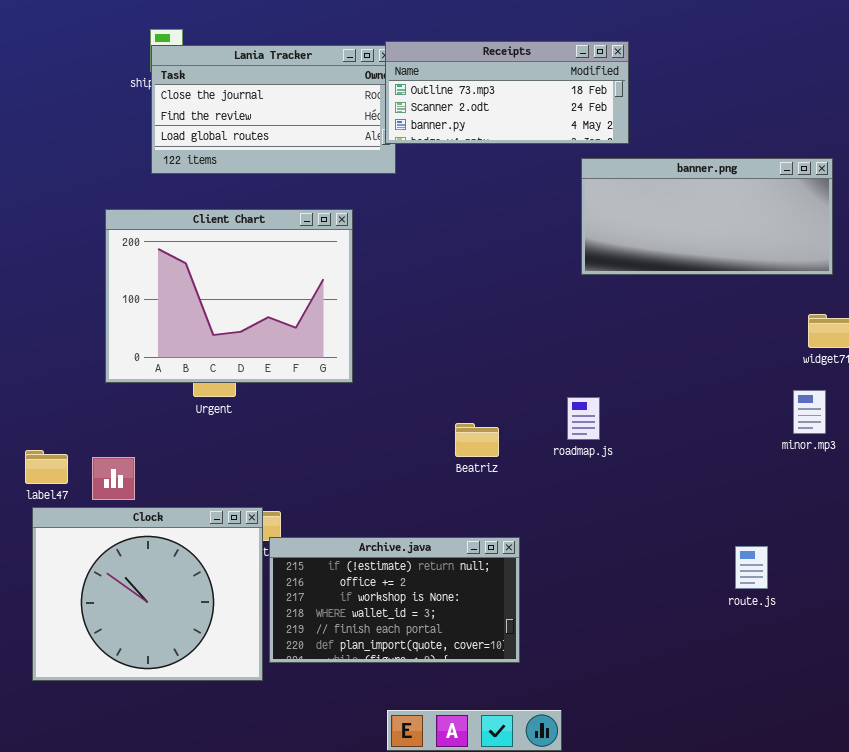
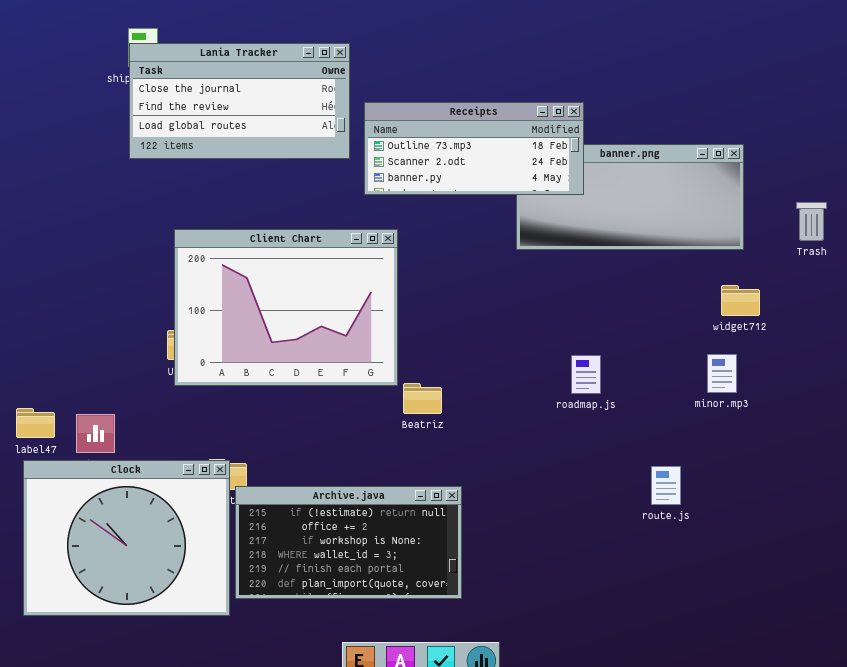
Receipts: [385,41,629,144] -> [364,102,584,195], moved
Client Chart: [105,209,353,383] -> [174,229,398,386], moved
roadmap.js: [567,397,600,440] -> [571,355,601,394], moved
route.js: [735,546,768,589] -> [651,466,681,505], moved

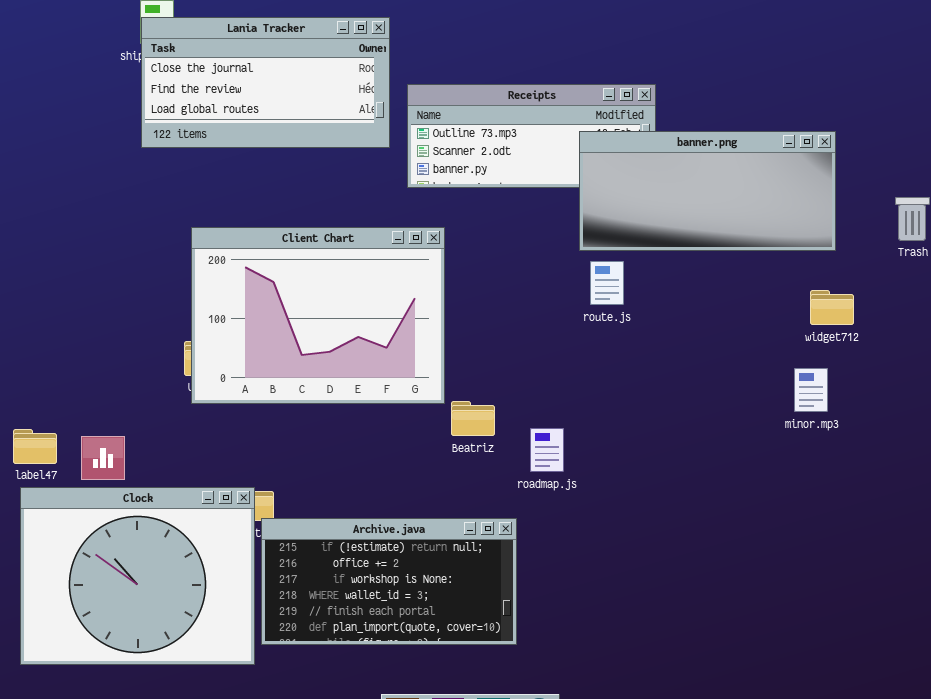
banner.png: [516,144,744,250] -> [579,131,836,251], raised
roadmap.js: [571,355,601,394] -> [530,428,564,472], moved
route.js: [651,466,681,505] -> [590,261,624,305], moved

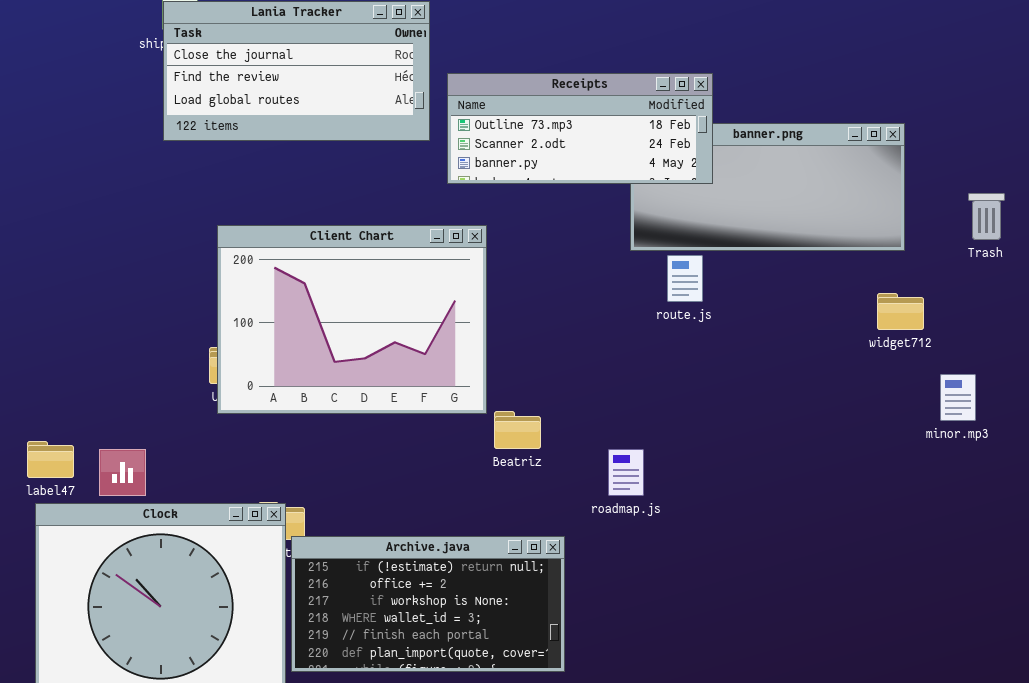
Receipts: [407,84,656,188] -> [447,73,713,184], raised
route.js: [590,261,624,305] -> [667,255,703,302], moved
minor.mp3: [794,368,828,412] -> [940,374,976,421], moved
roadmap.js: [530,428,564,472] -> [608,449,644,496], moved

